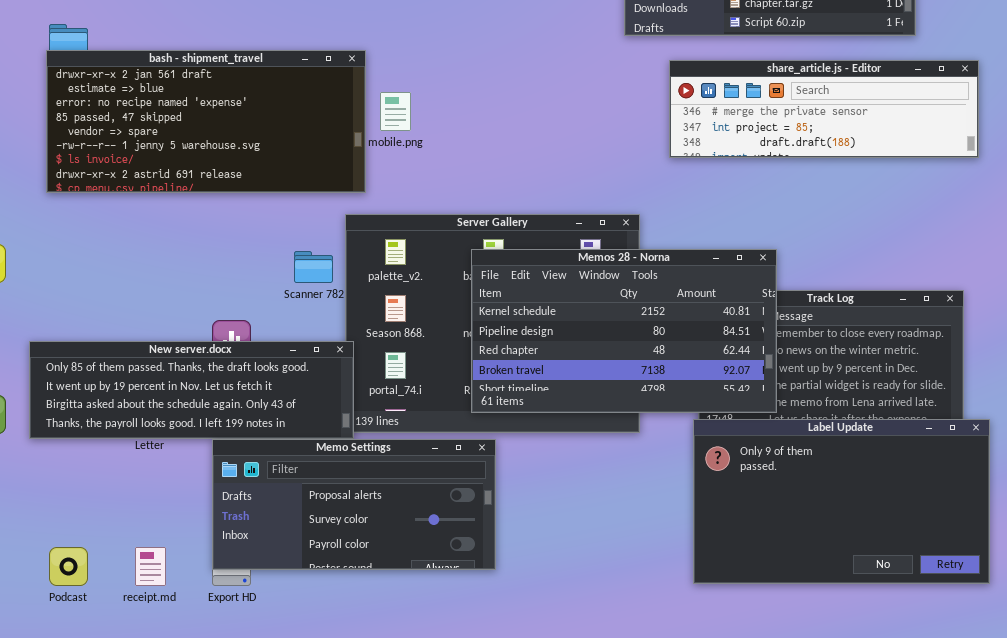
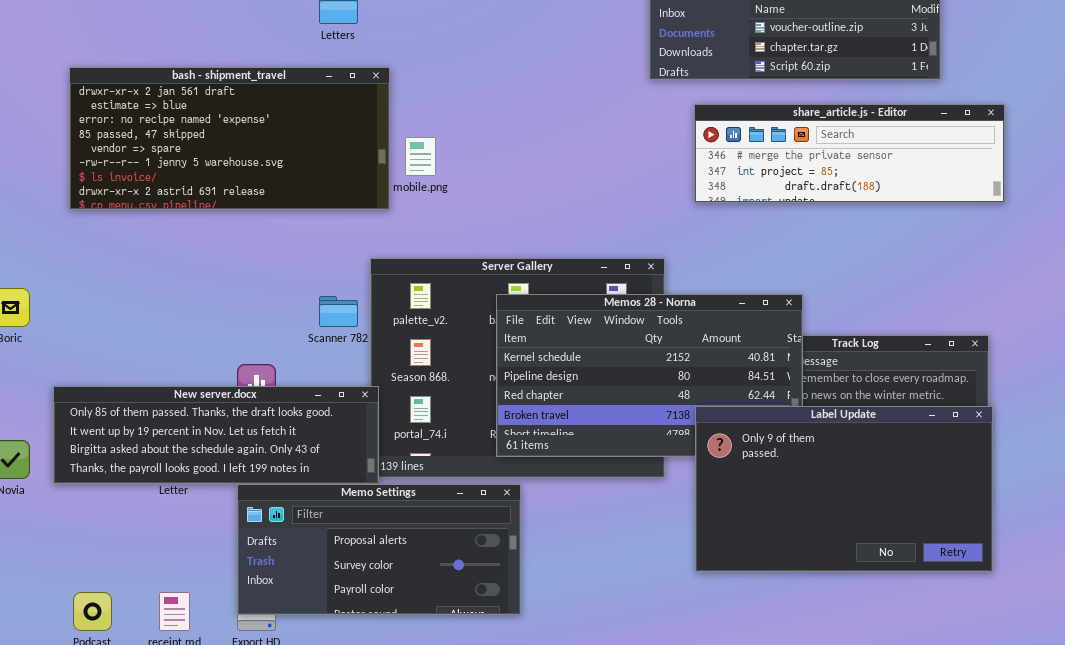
bash - shipment_travel: [46,50,366,193] -> [69,67,390,210], moved
Label Update: [693,419,990,584] -> [695,406,993,572], moved

